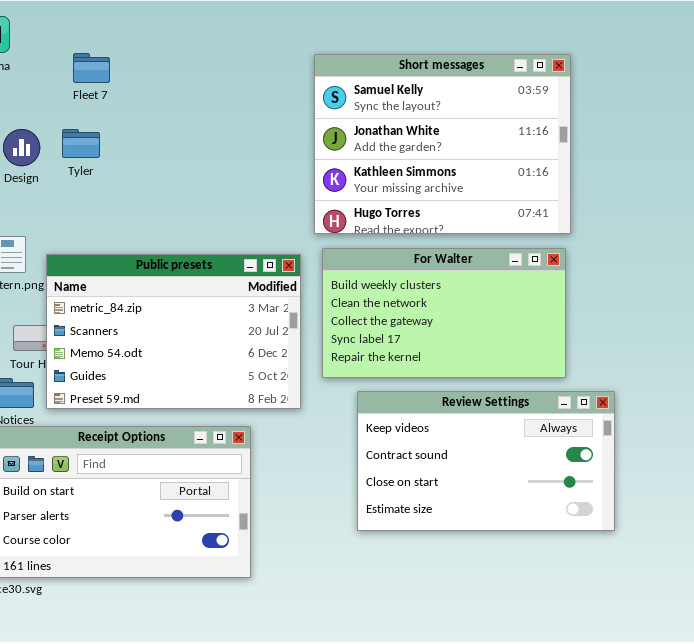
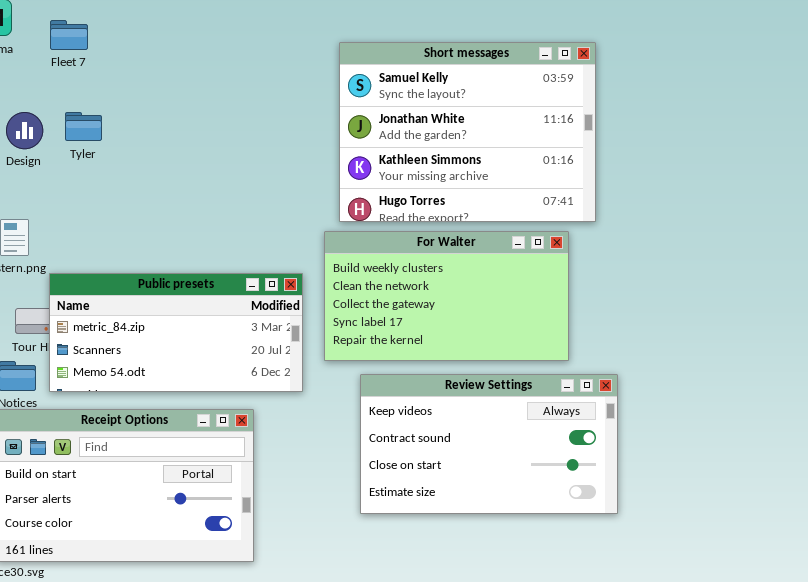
Fleet 7: [73,53,110,83] -> [50,20,88,50], moved
Short messages: [314,54,571,234] -> [339,42,596,222], moved
Public presets: [46,254,301,409] -> [49,273,303,392], resized

